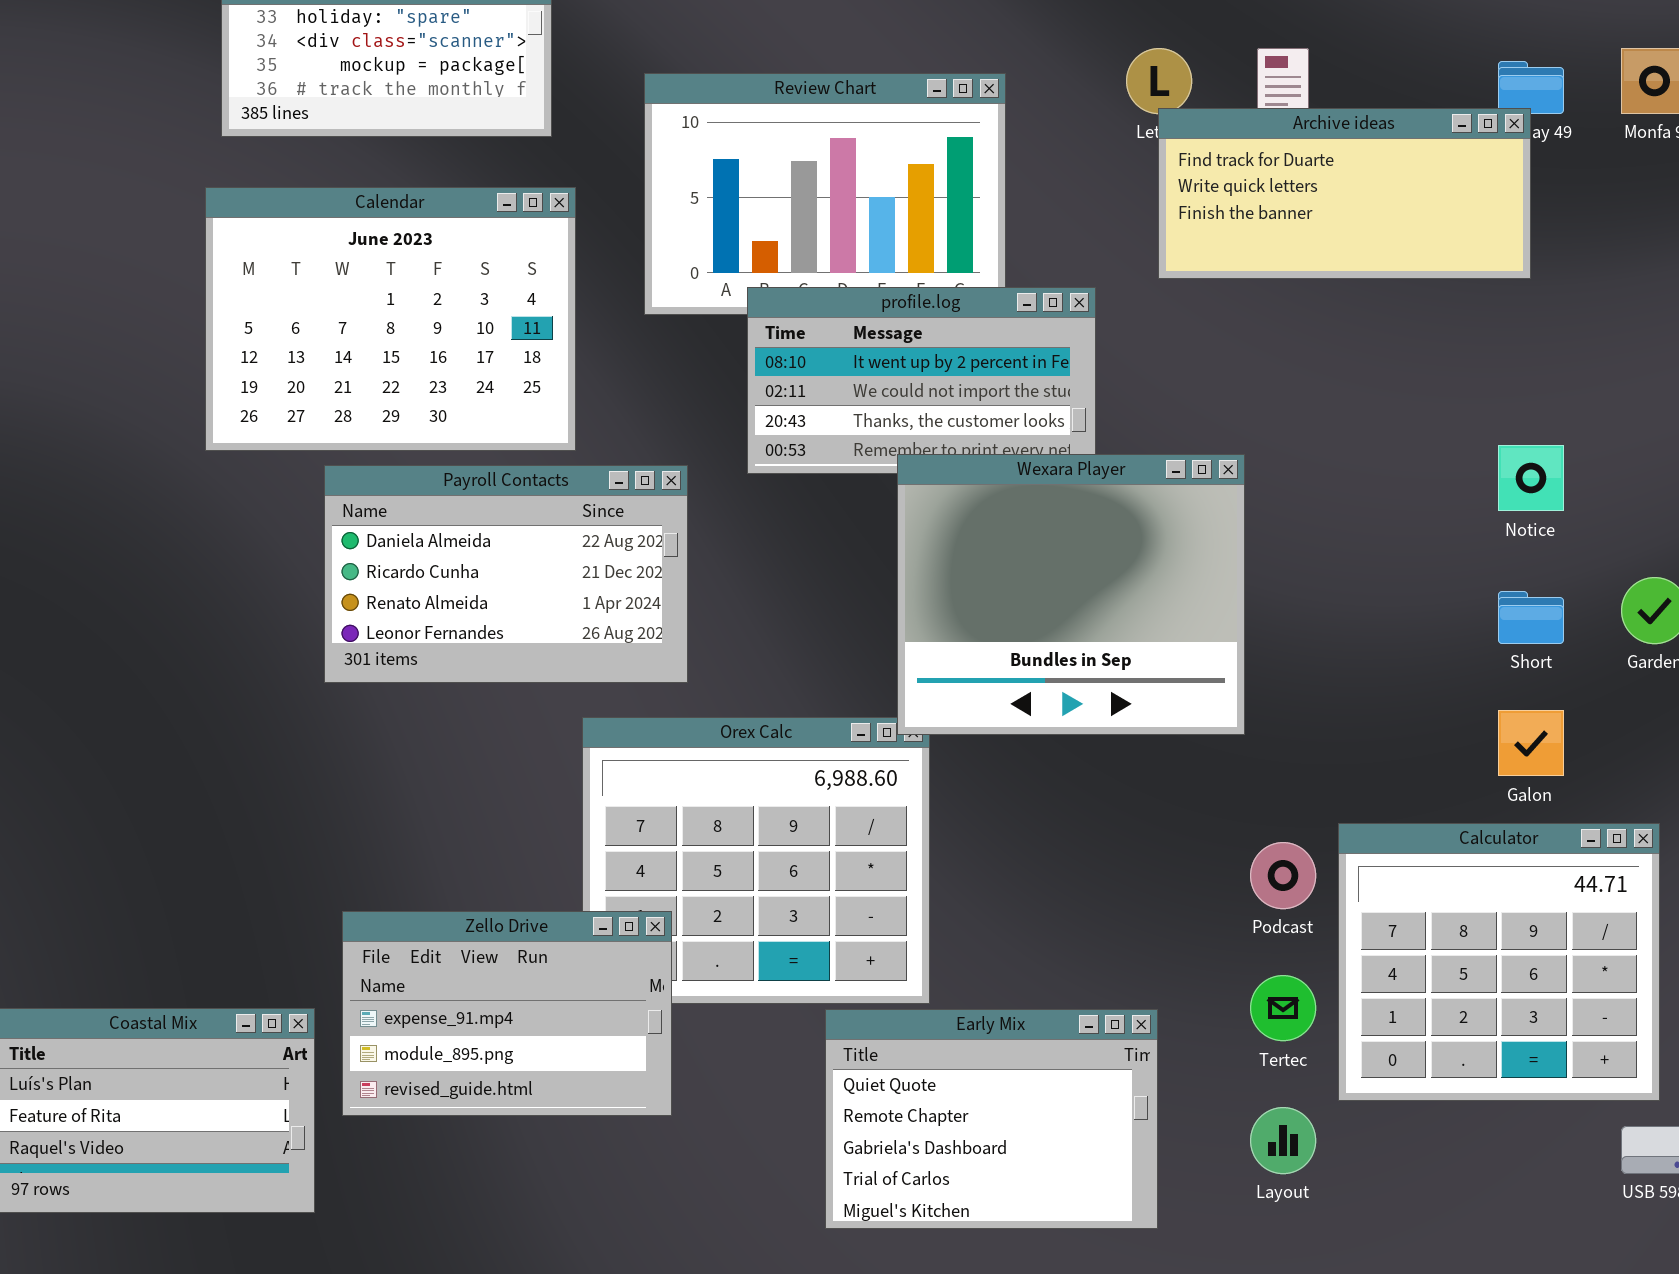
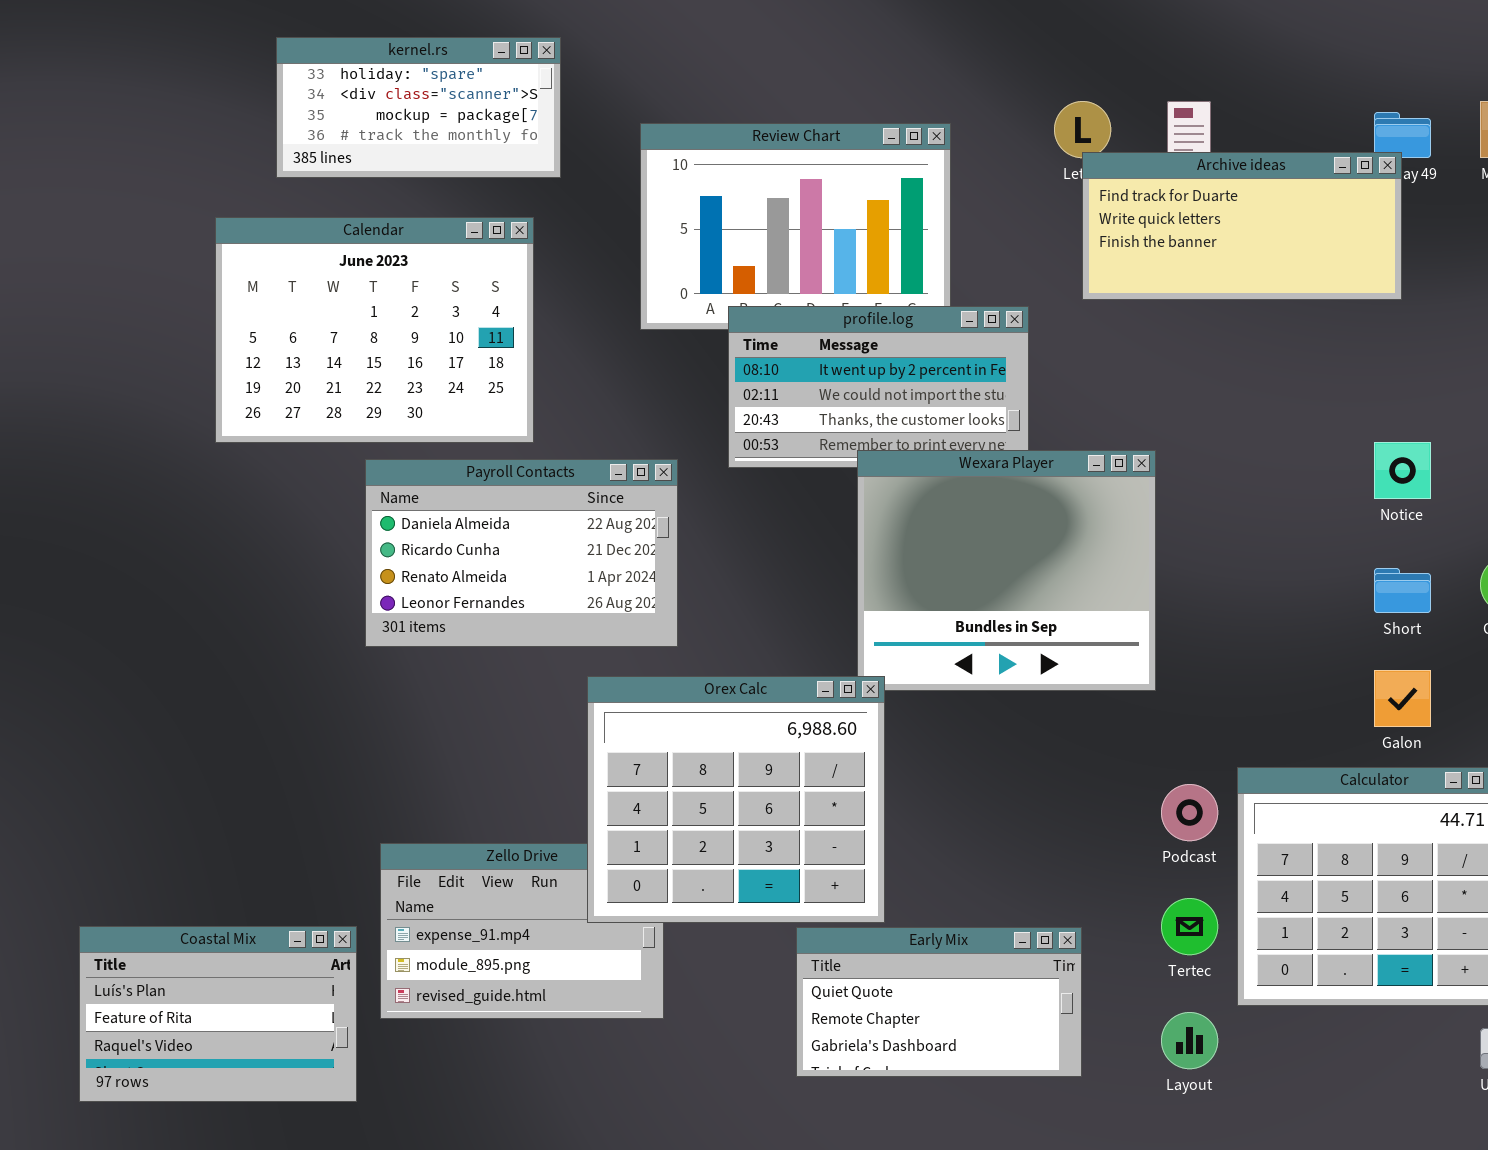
Calendar: [205,187,576,451] -> [215,217,534,443], moved
Orex Calc: [582,717,930,1004] -> [587,676,885,923], raised
Early Mix: [825,1009,1158,1229] -> [796,927,1082,1077], resized

